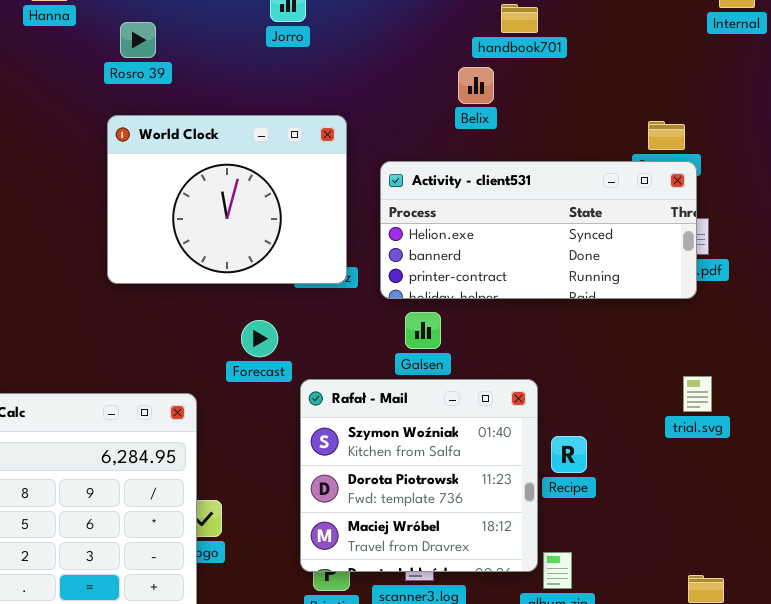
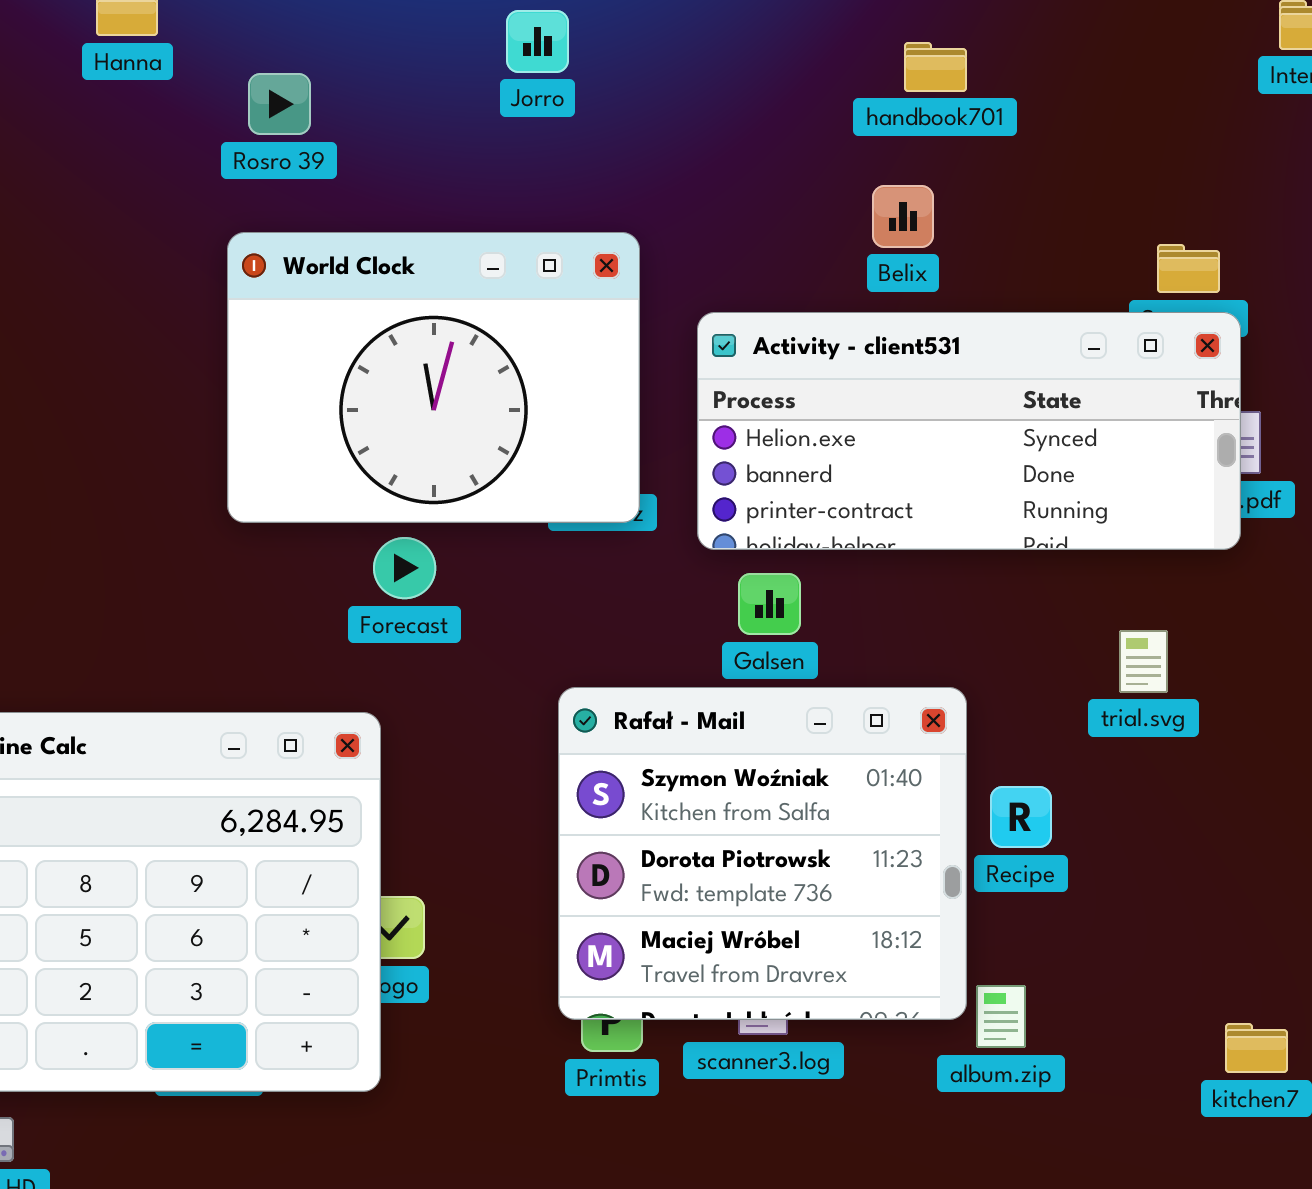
Belix: [458,67,494,104] -> [872,185,934,248], moved
Forecast: [241,320,278,357] -> [373,537,436,599], moved
trial.svg: [683,376,712,412] -> [1119,630,1168,693], moved

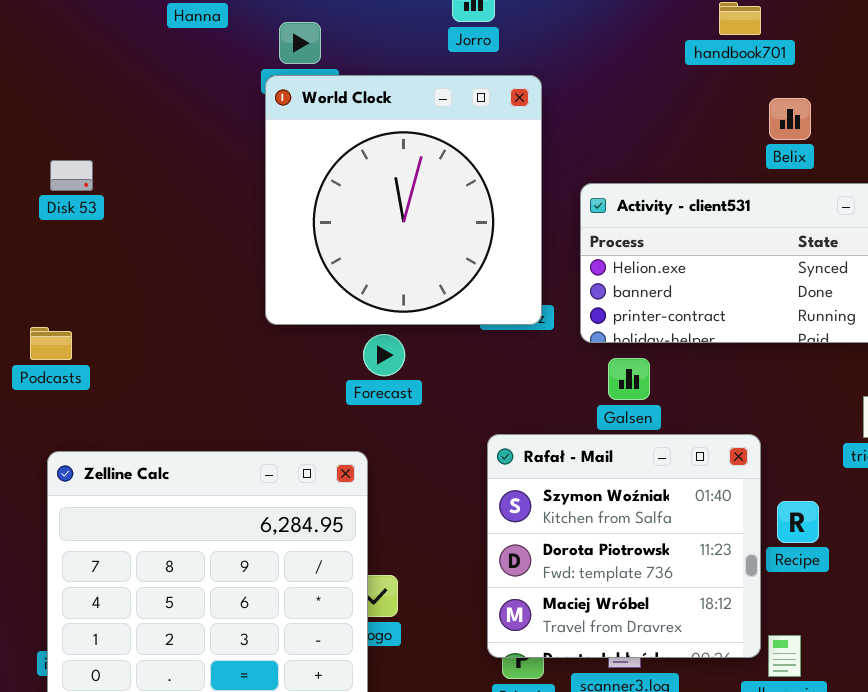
Belix: [872,185,934,248] -> [769,98,811,140], moved
World Clock: [227,232,640,523] -> [265,75,542,325], resized

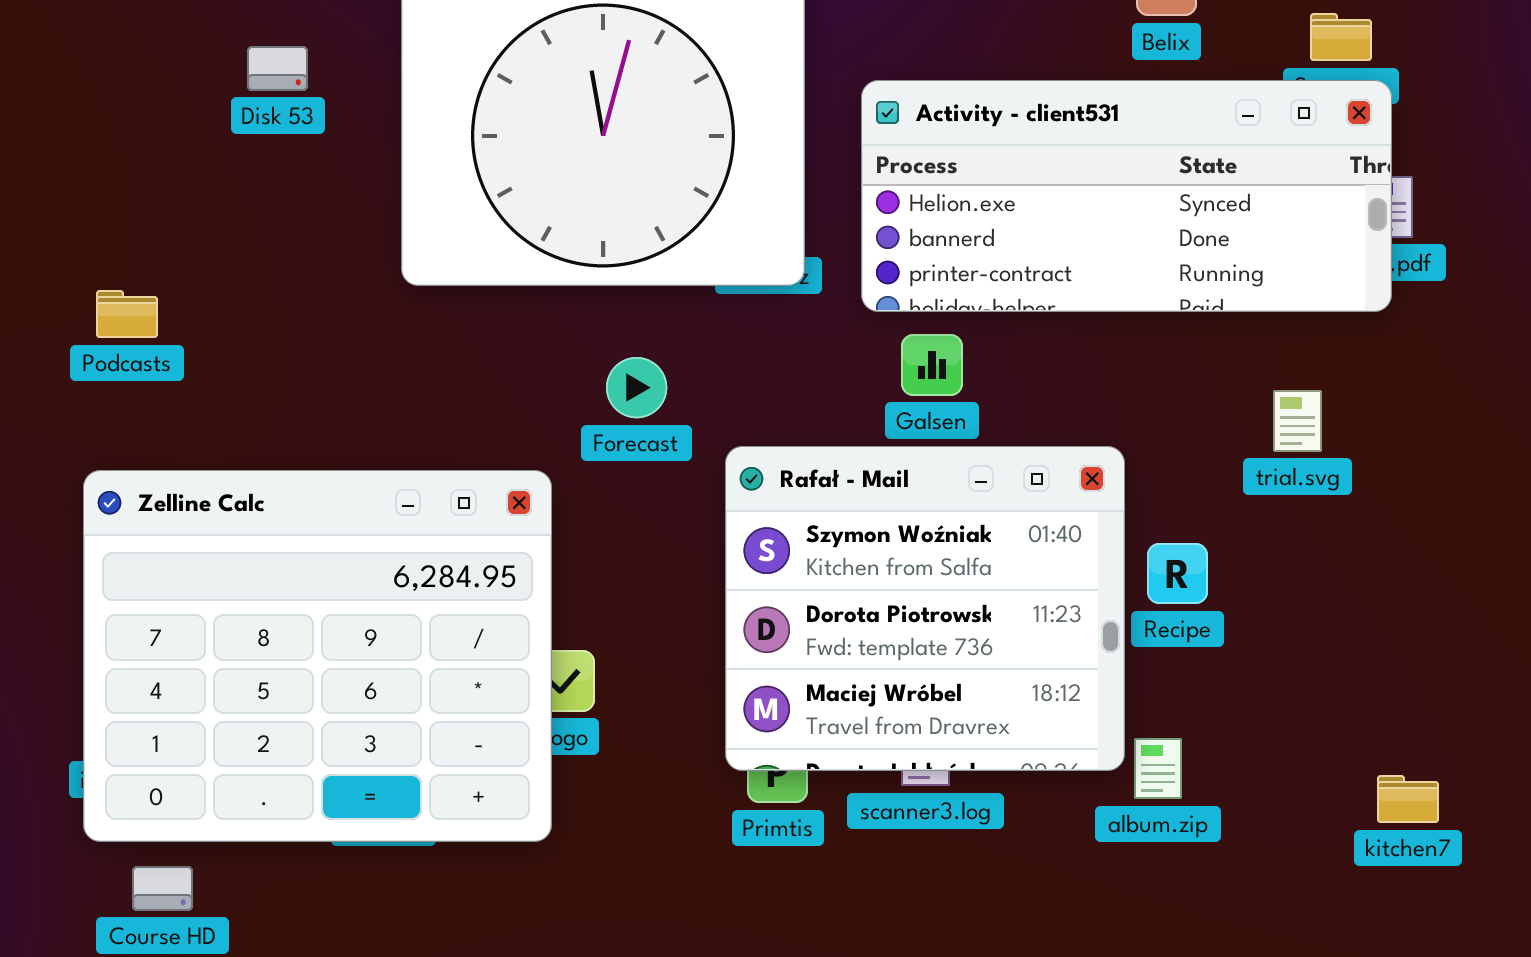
Disk 53: [50,160,93,191] -> [247,46,308,91], moved
Podcasts: [30,327,72,360] -> [96,290,158,338], moved
Forecast: [363,334,405,376] -> [606,357,667,418], moved

